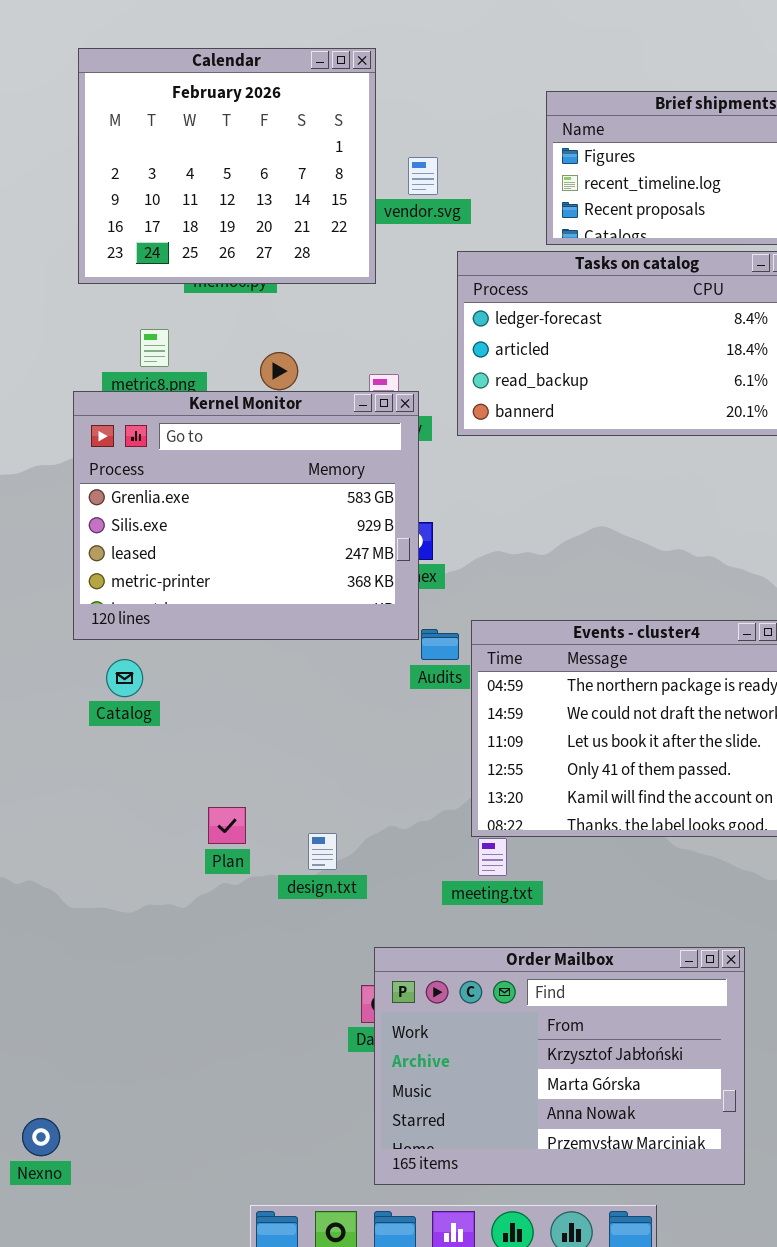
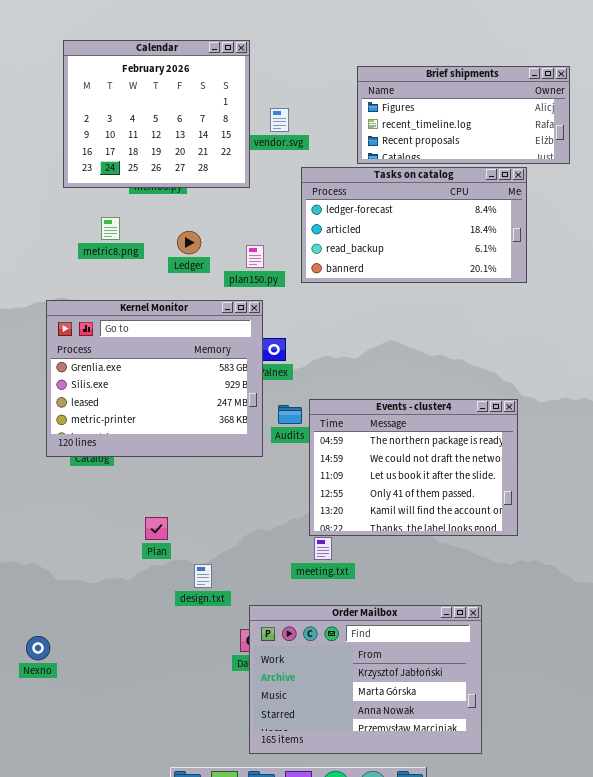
Kernel Monitor: [73,391,419,640] -> [46,300,263,457], moved
design.txt: [308,833,337,870] -> [194,564,212,588], moved
Nexno: [22,1118,60,1156] -> [26,636,50,660], moved

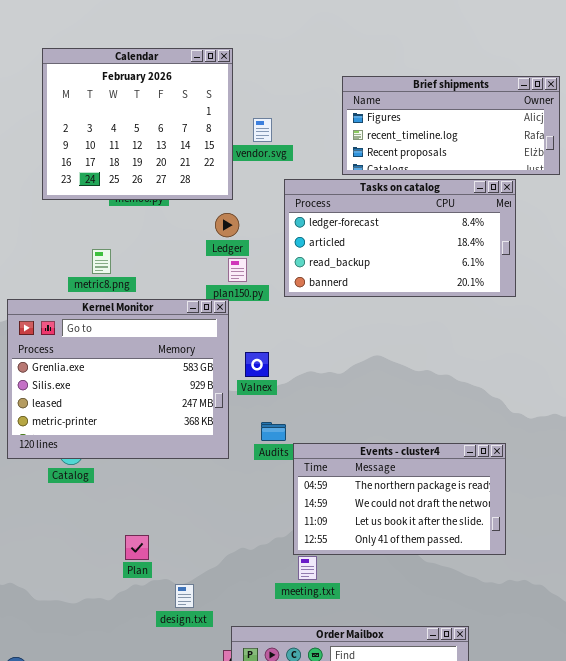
metric8.png: [101,217,120,240] -> [92,249,111,274], moved
Ledger: [177,231,201,254] -> [215,213,239,237], moved
Kernel Monitor: [46,300,263,457] -> [7,299,229,459], moved
Events - cluster4: [309,399,518,536] -> [293,443,506,555], resized

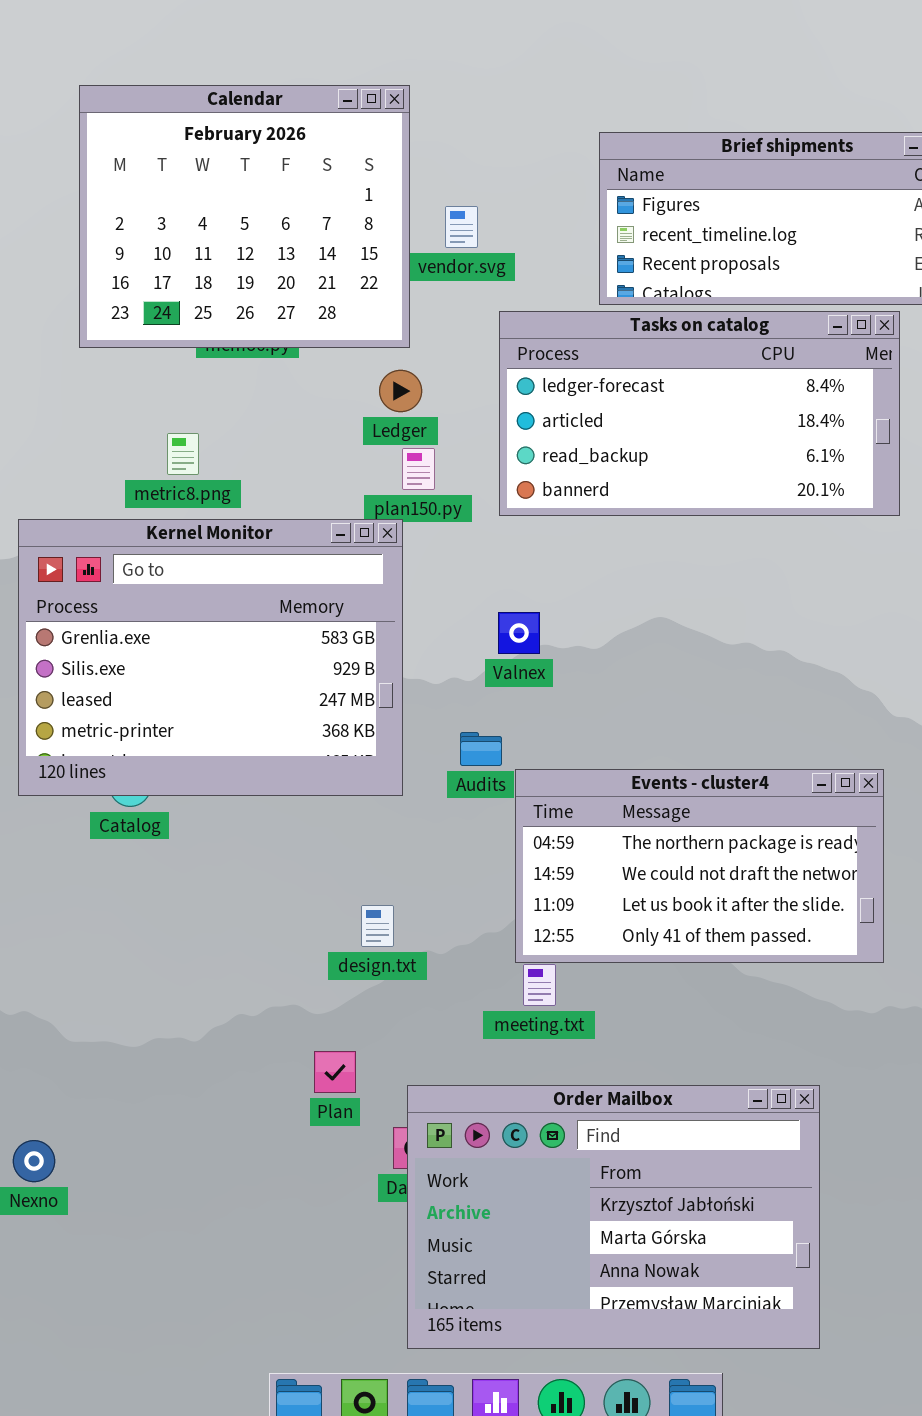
Valnex: [245,352,269,377] -> [498,612,540,654], moved
Plan: [125,535,149,560] -> [314,1051,356,1093], moved
design.txt: [175,584,194,608] -> [361,905,394,947], moved

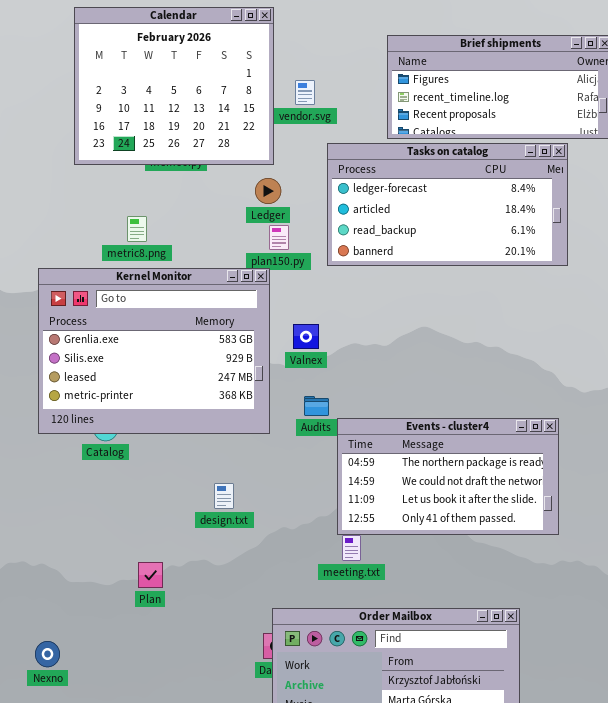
Valnex: [498,612,540,654] -> [293,324,319,349], moved
design.txt: [361,905,394,947] -> [214,483,234,509], moved
Plan: [314,1051,356,1093] -> [138,562,163,588], moved

